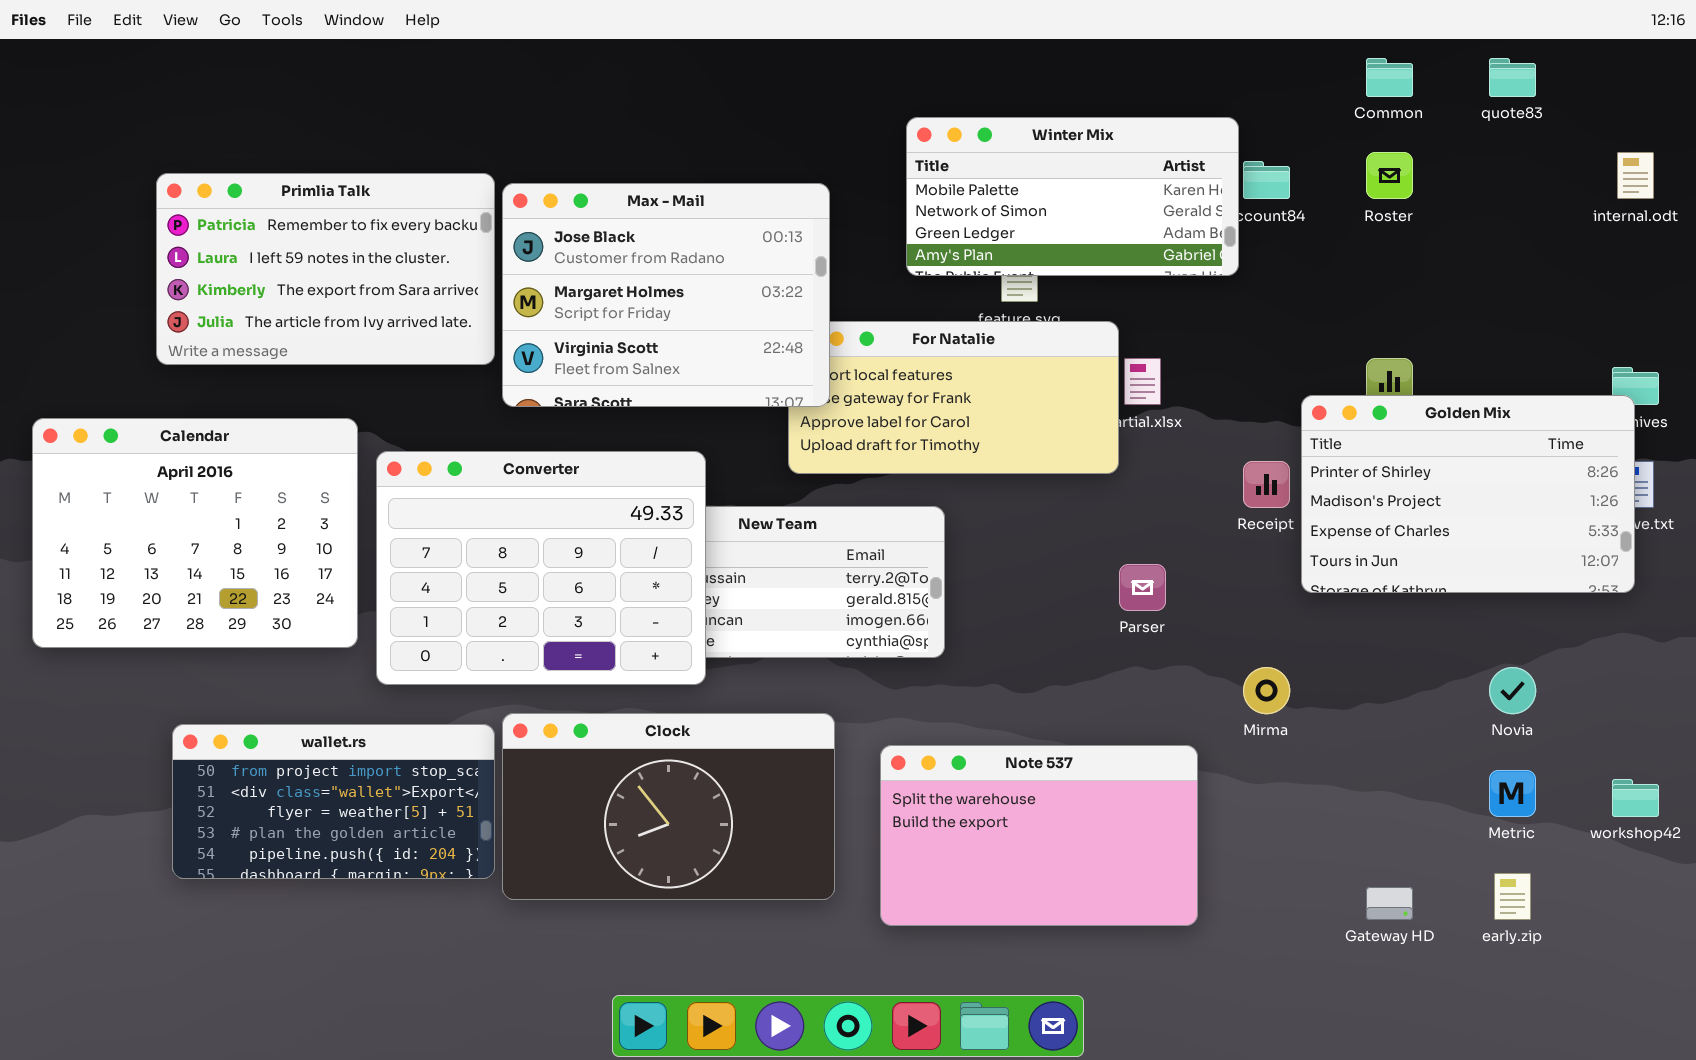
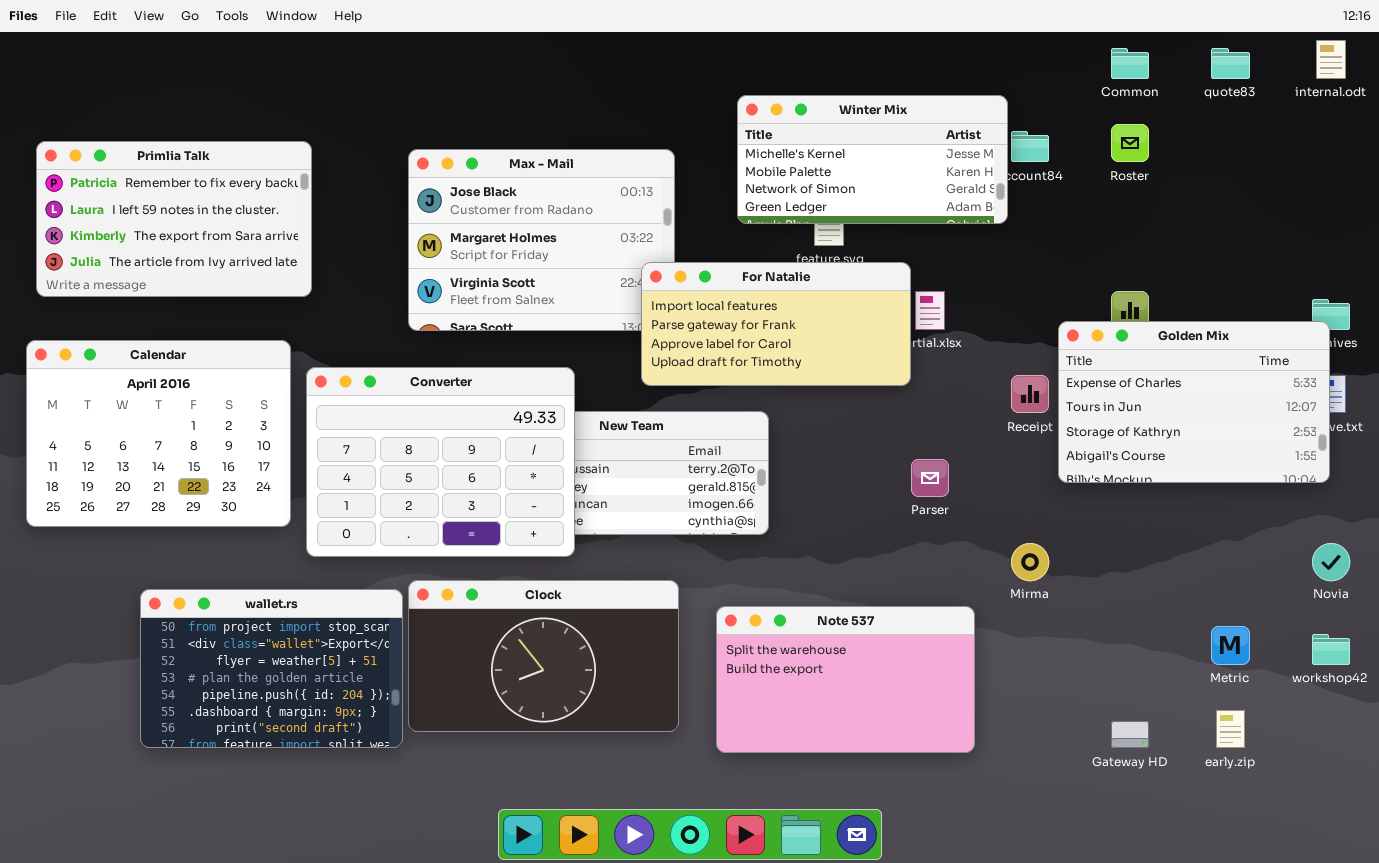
Winter Mix: [906,117,1239,276] -> [737,95,1008,224], scrolled up 1 row
internal.odt: [1617,152,1654,199] -> [1316,40,1346,79], moved
Primlia Talk: [156,173,495,365] -> [36,141,312,297], moved
For Natalie: [788,321,1119,474] -> [641,262,911,386], raised
Golden Mix: [1301,395,1635,593] -> [1058,321,1330,483], scrolled down 2 rows
Novia: [1489,667,1536,714] -> [1312,543,1350,581], moved
wallet.rs: [172,724,495,879] -> [140,589,403,748], resized

